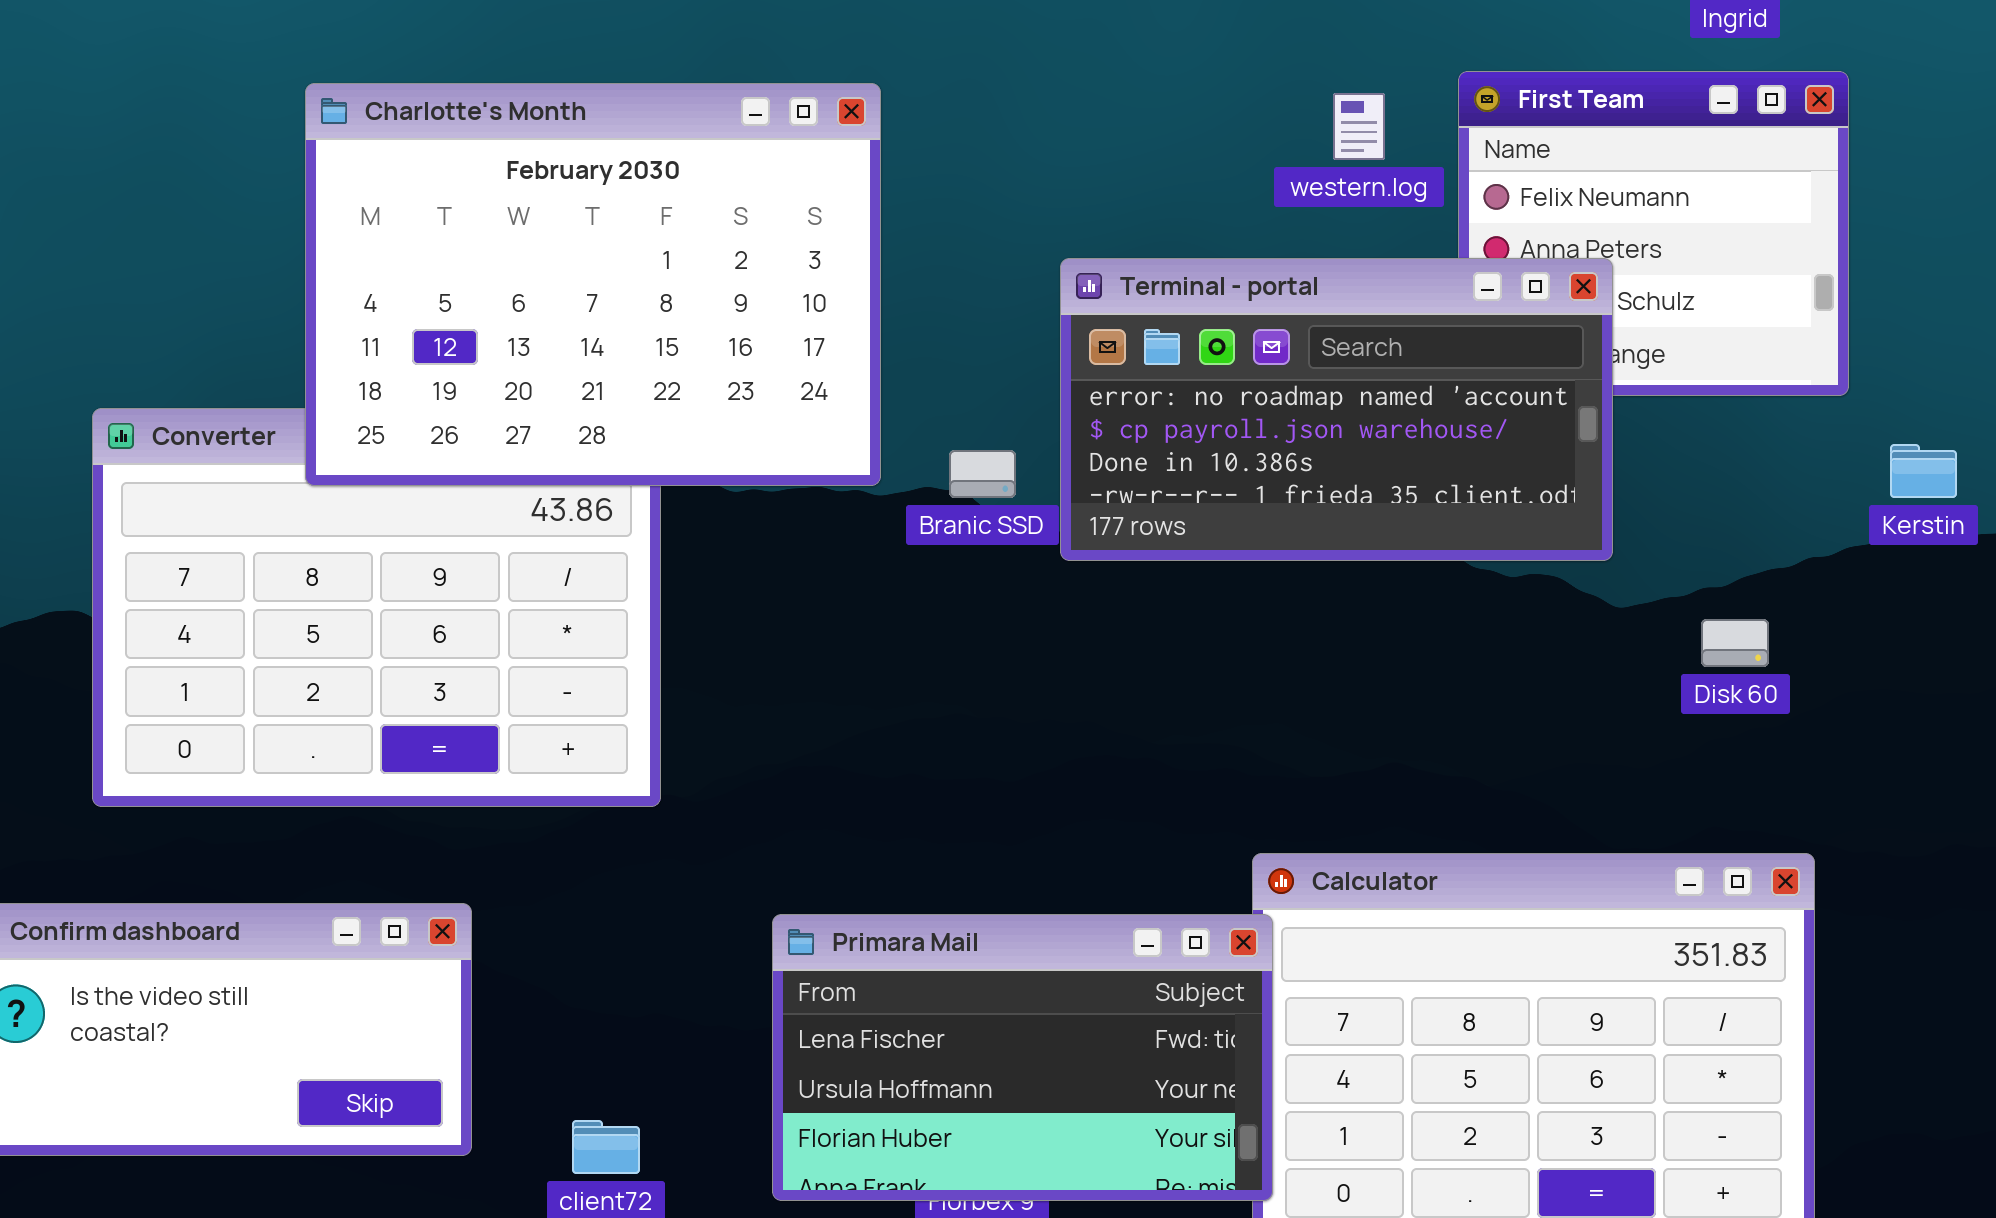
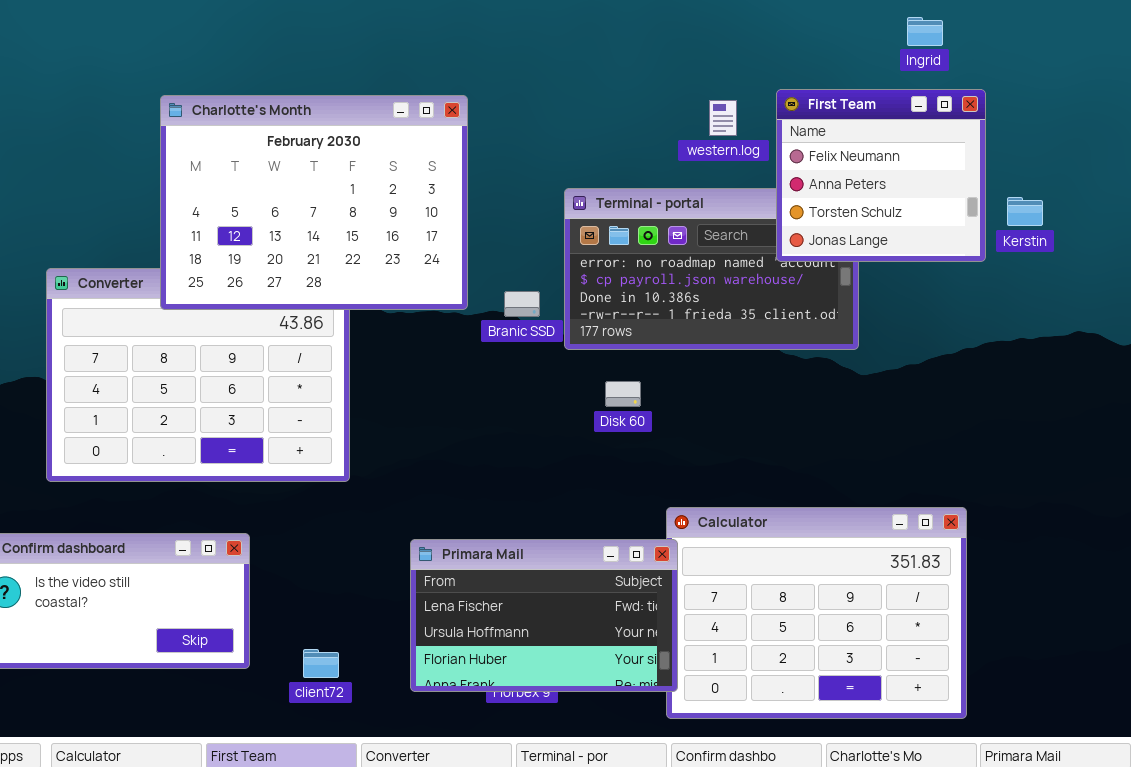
First Team: [1458,71,1849,396] -> [776,89,986,262], raised
Kerstin: [1890,444,1957,498] -> [1007,197,1043,226], moved
Disk 60: [1701,619,1769,667] -> [605,381,641,407], moved

